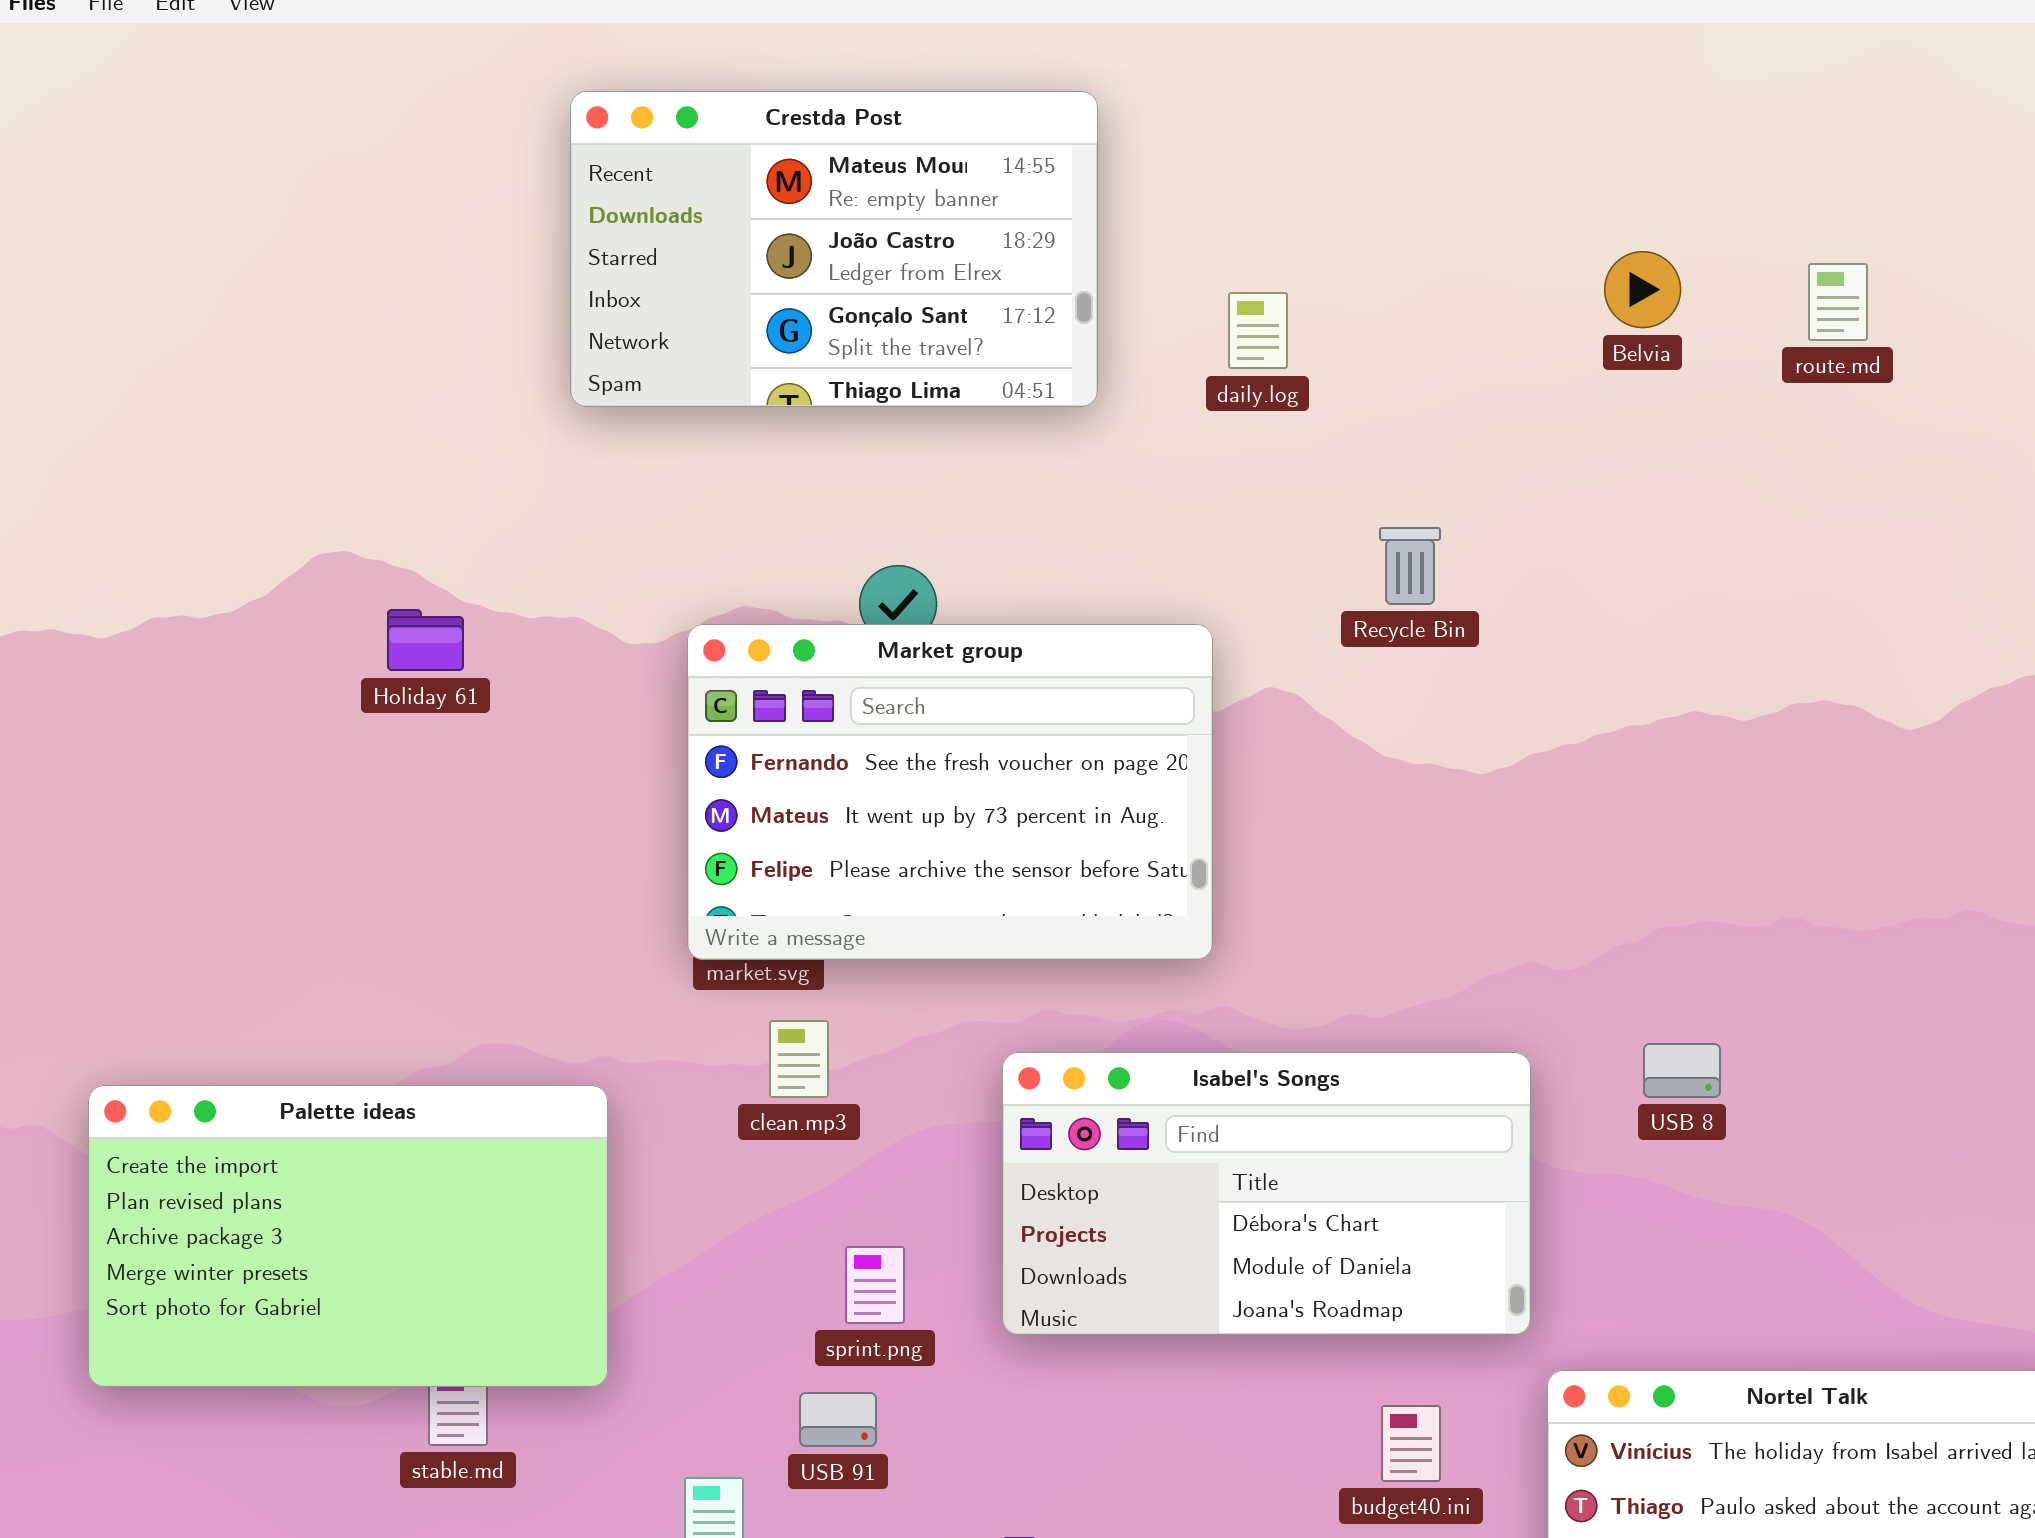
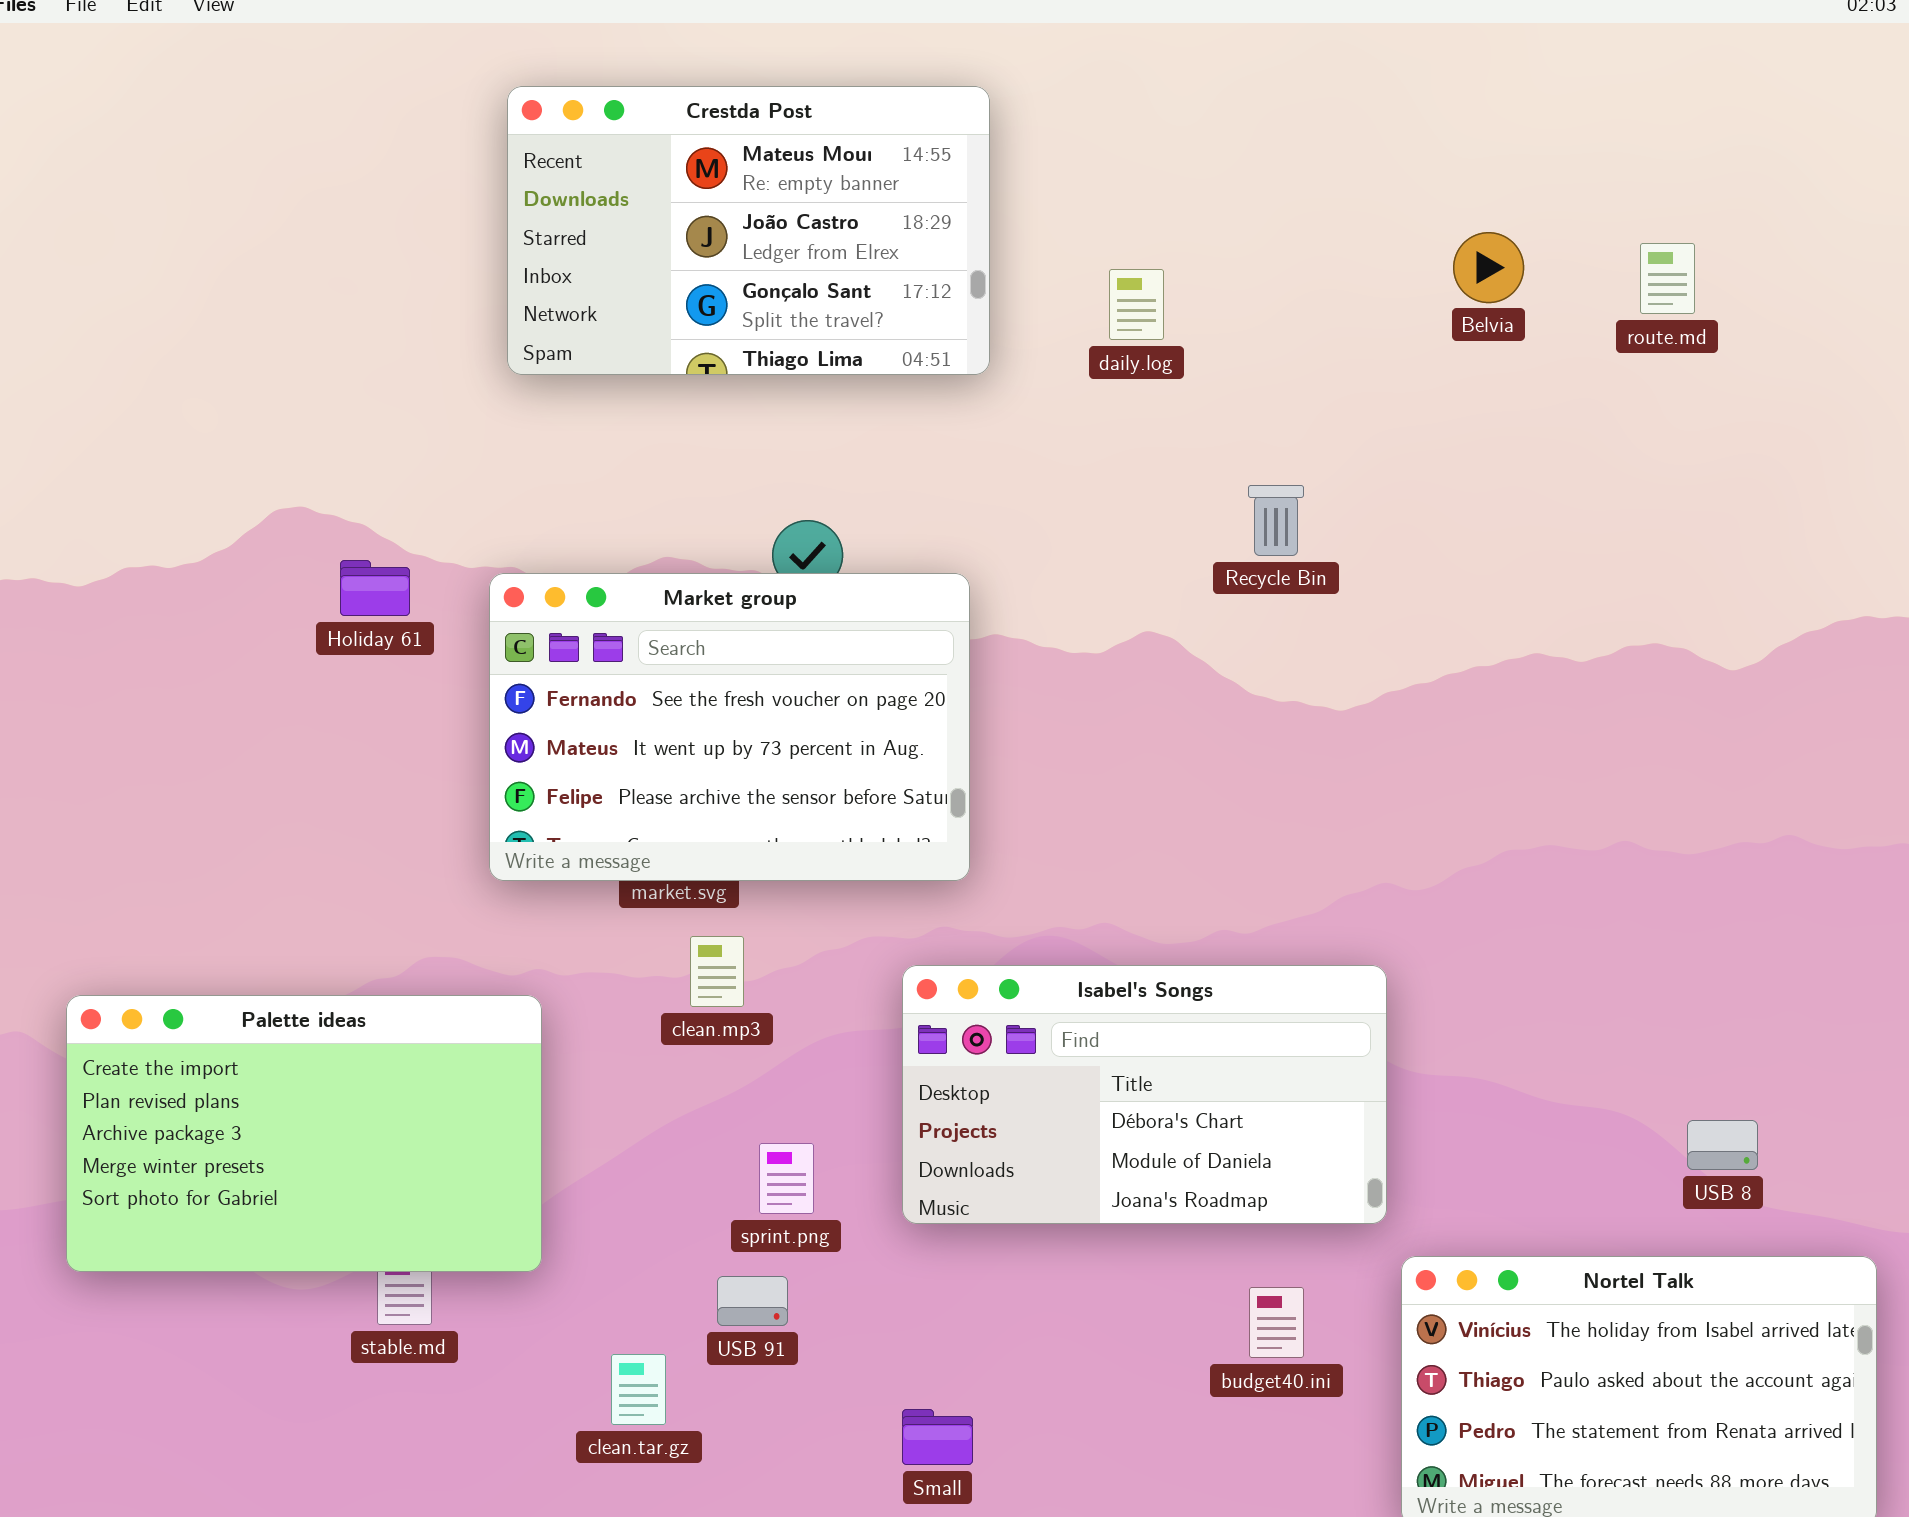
Market group: [687,624,1213,960] -> [489,573,970,881], moved
USB 8: [1643,1043,1721,1098] -> [1687,1120,1758,1170], moved

